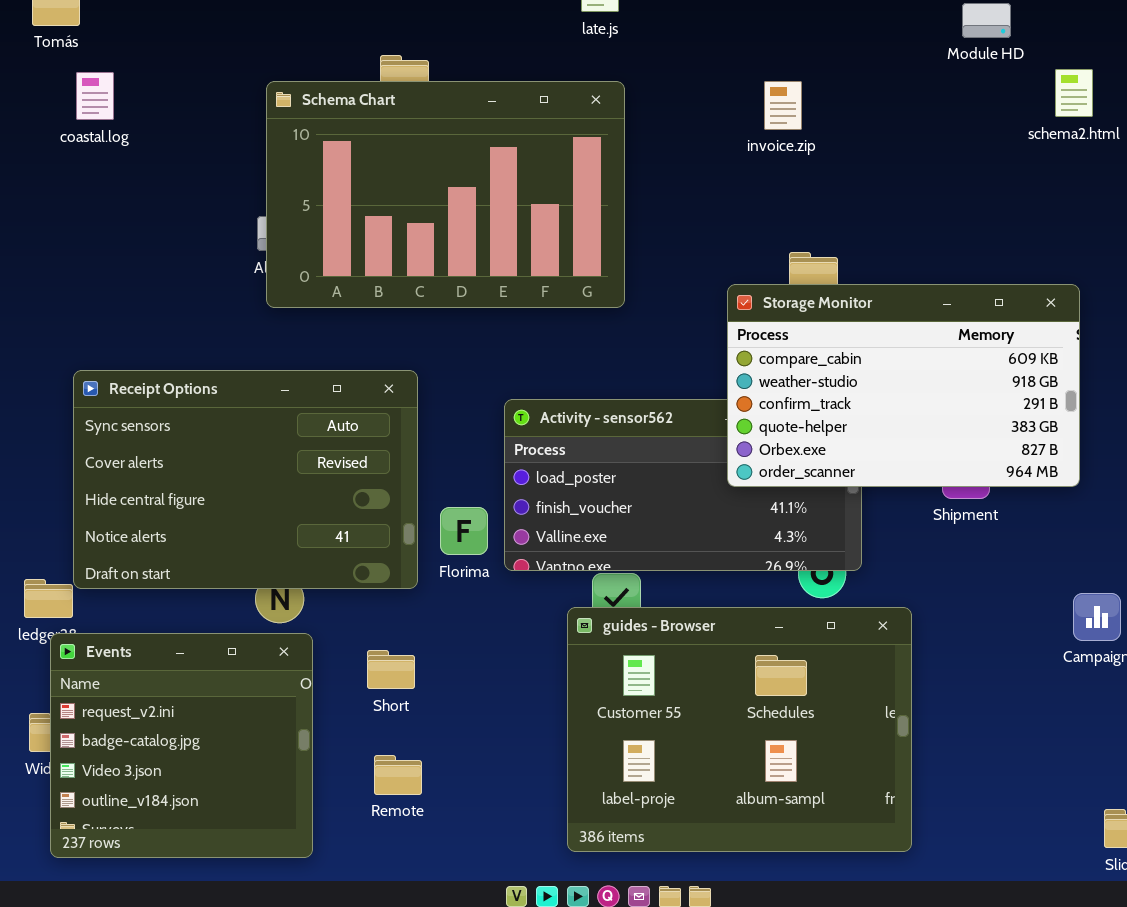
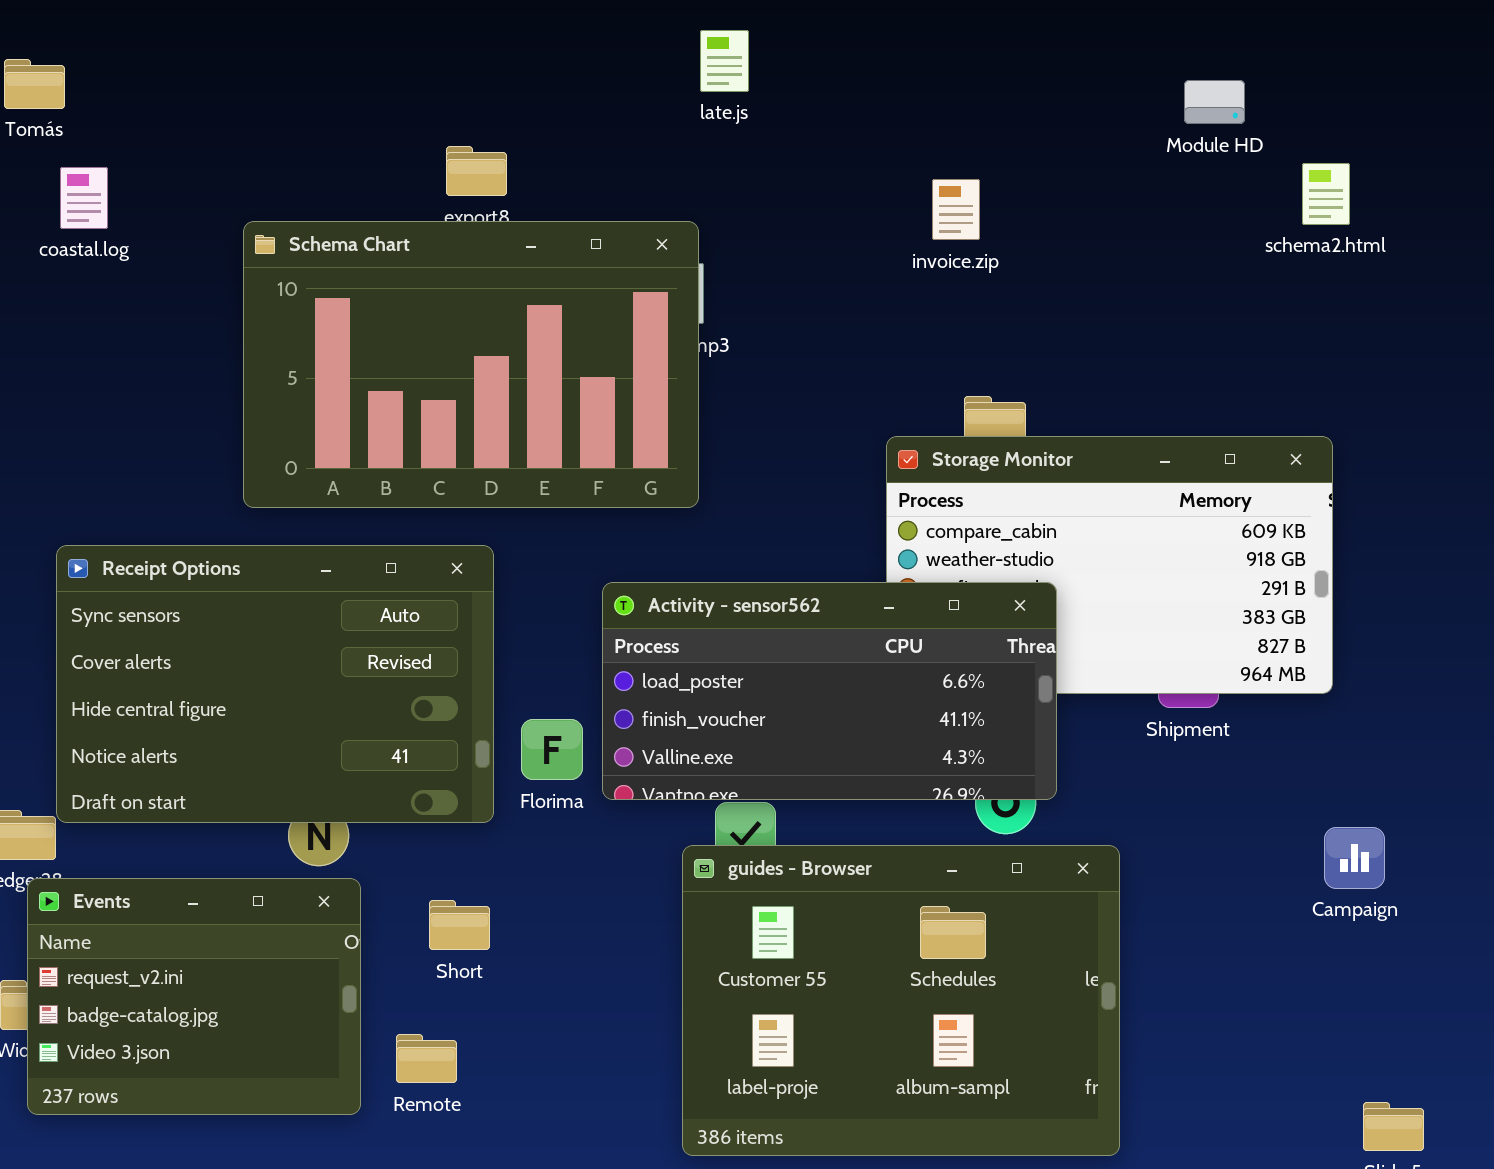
Schema Chart: [266,81,625,308] -> [243,221,699,508], moved
Activity - sensor562: [504,399,862,571] -> [602,582,1057,800], raised
Events: [50,633,313,858] -> [27,878,361,1115], resized
Remote: [374,755,422,795] -> [396,1034,457,1083], moved

